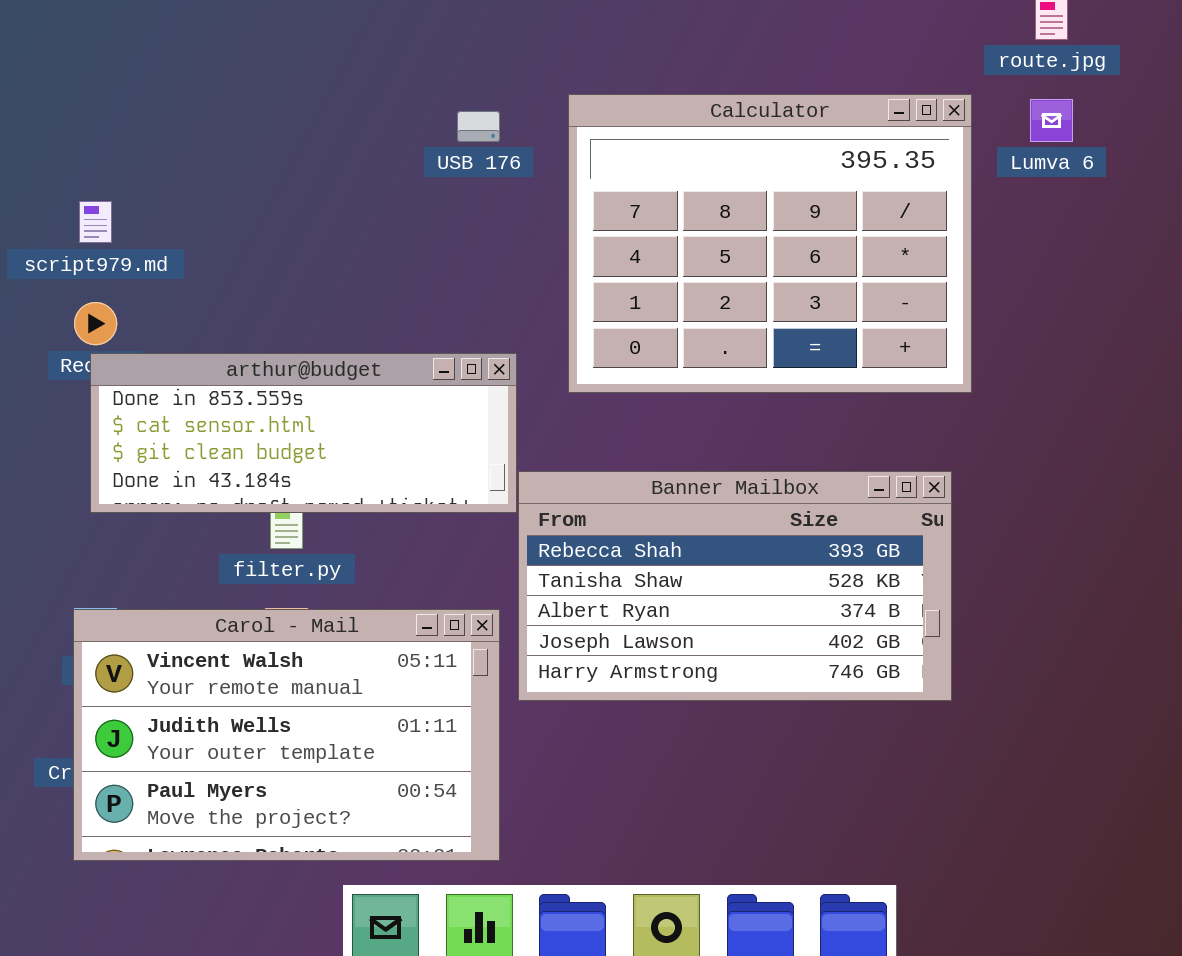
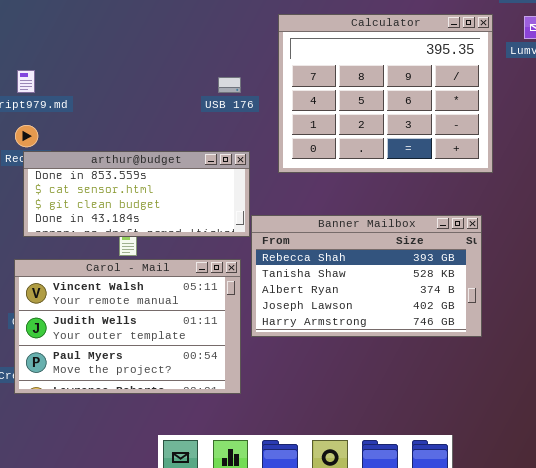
USB 176: [457,111,500,142] -> [218,77,241,93], moved
Carol - Mail: [73,609,500,861] -> [14,259,241,394], moved

